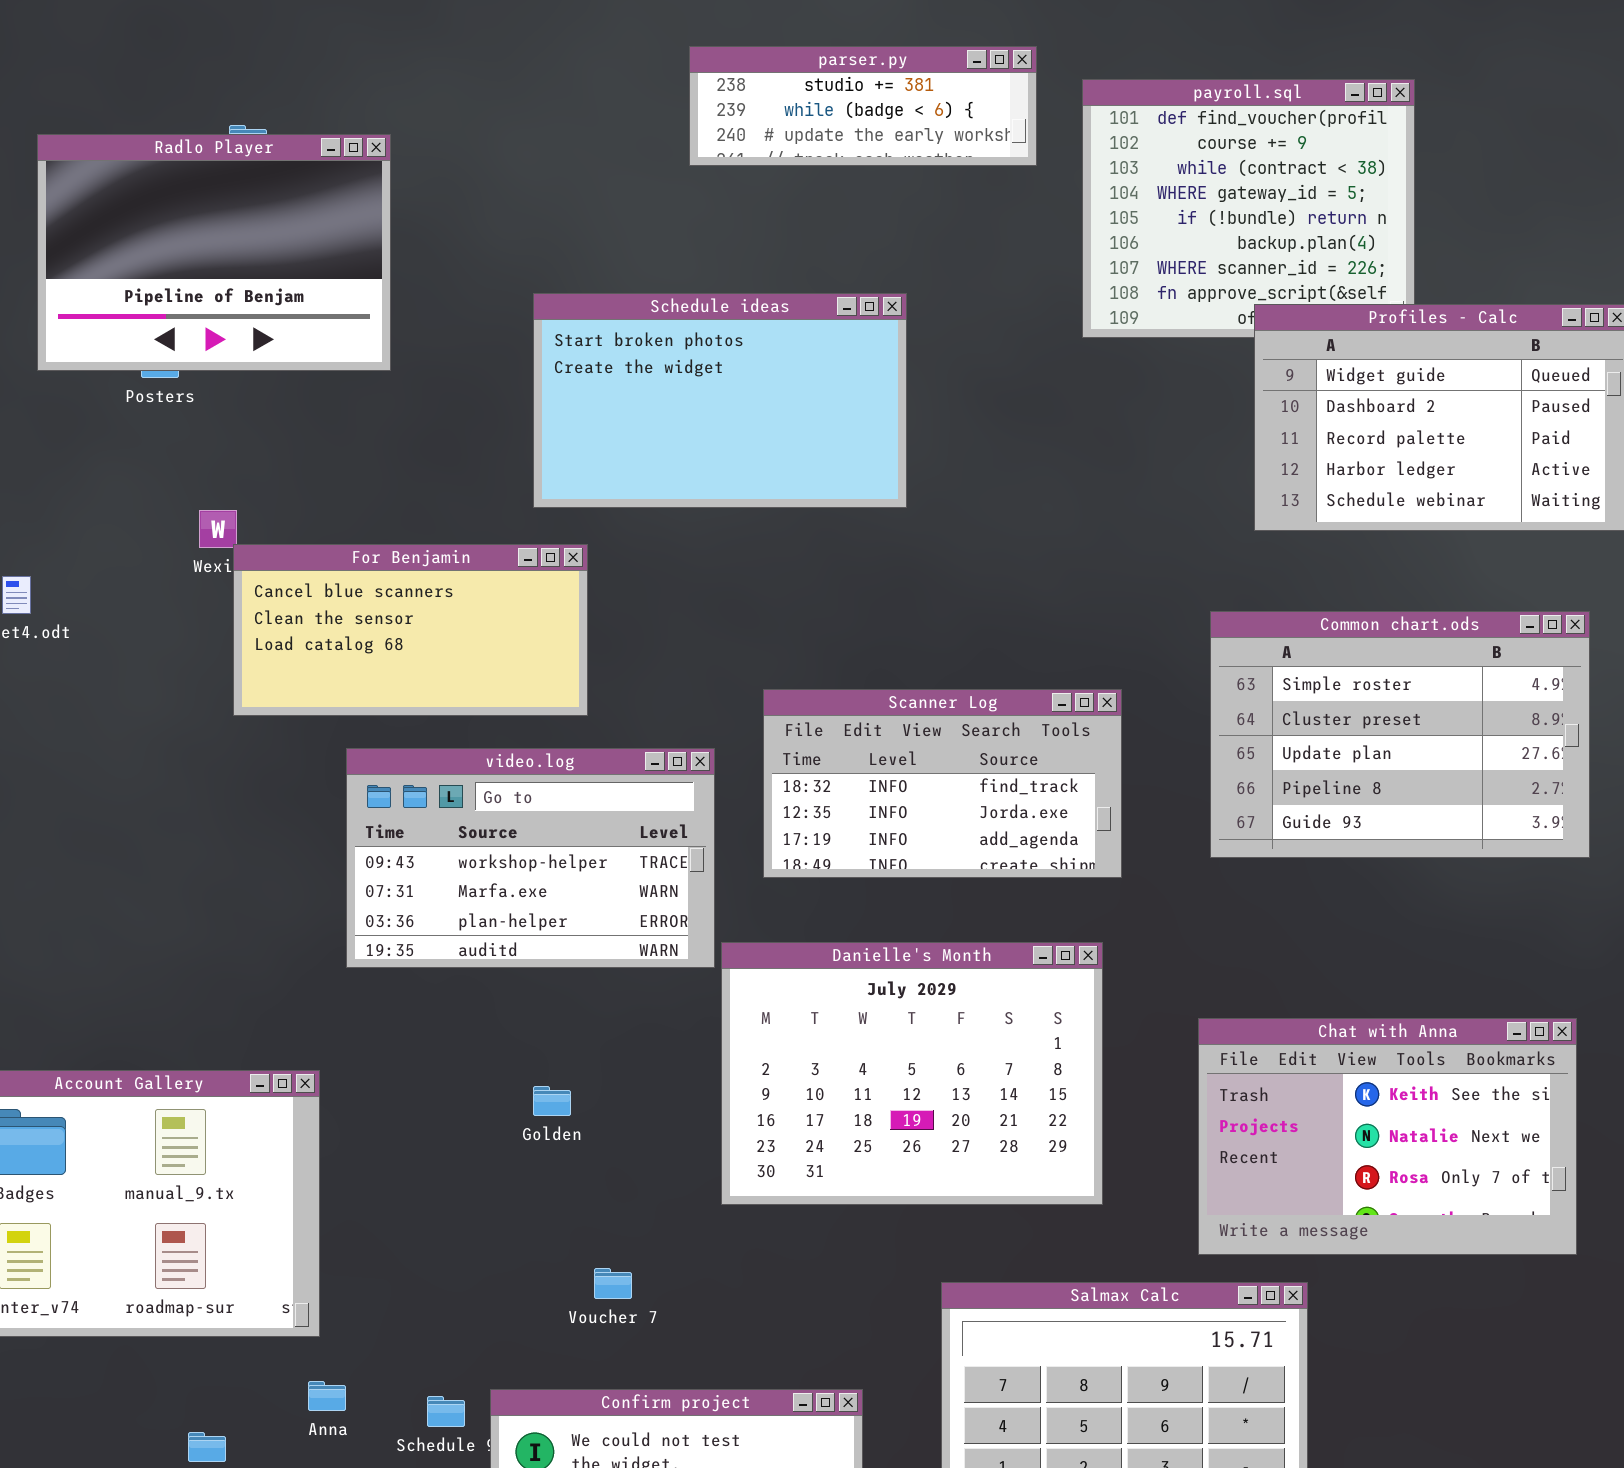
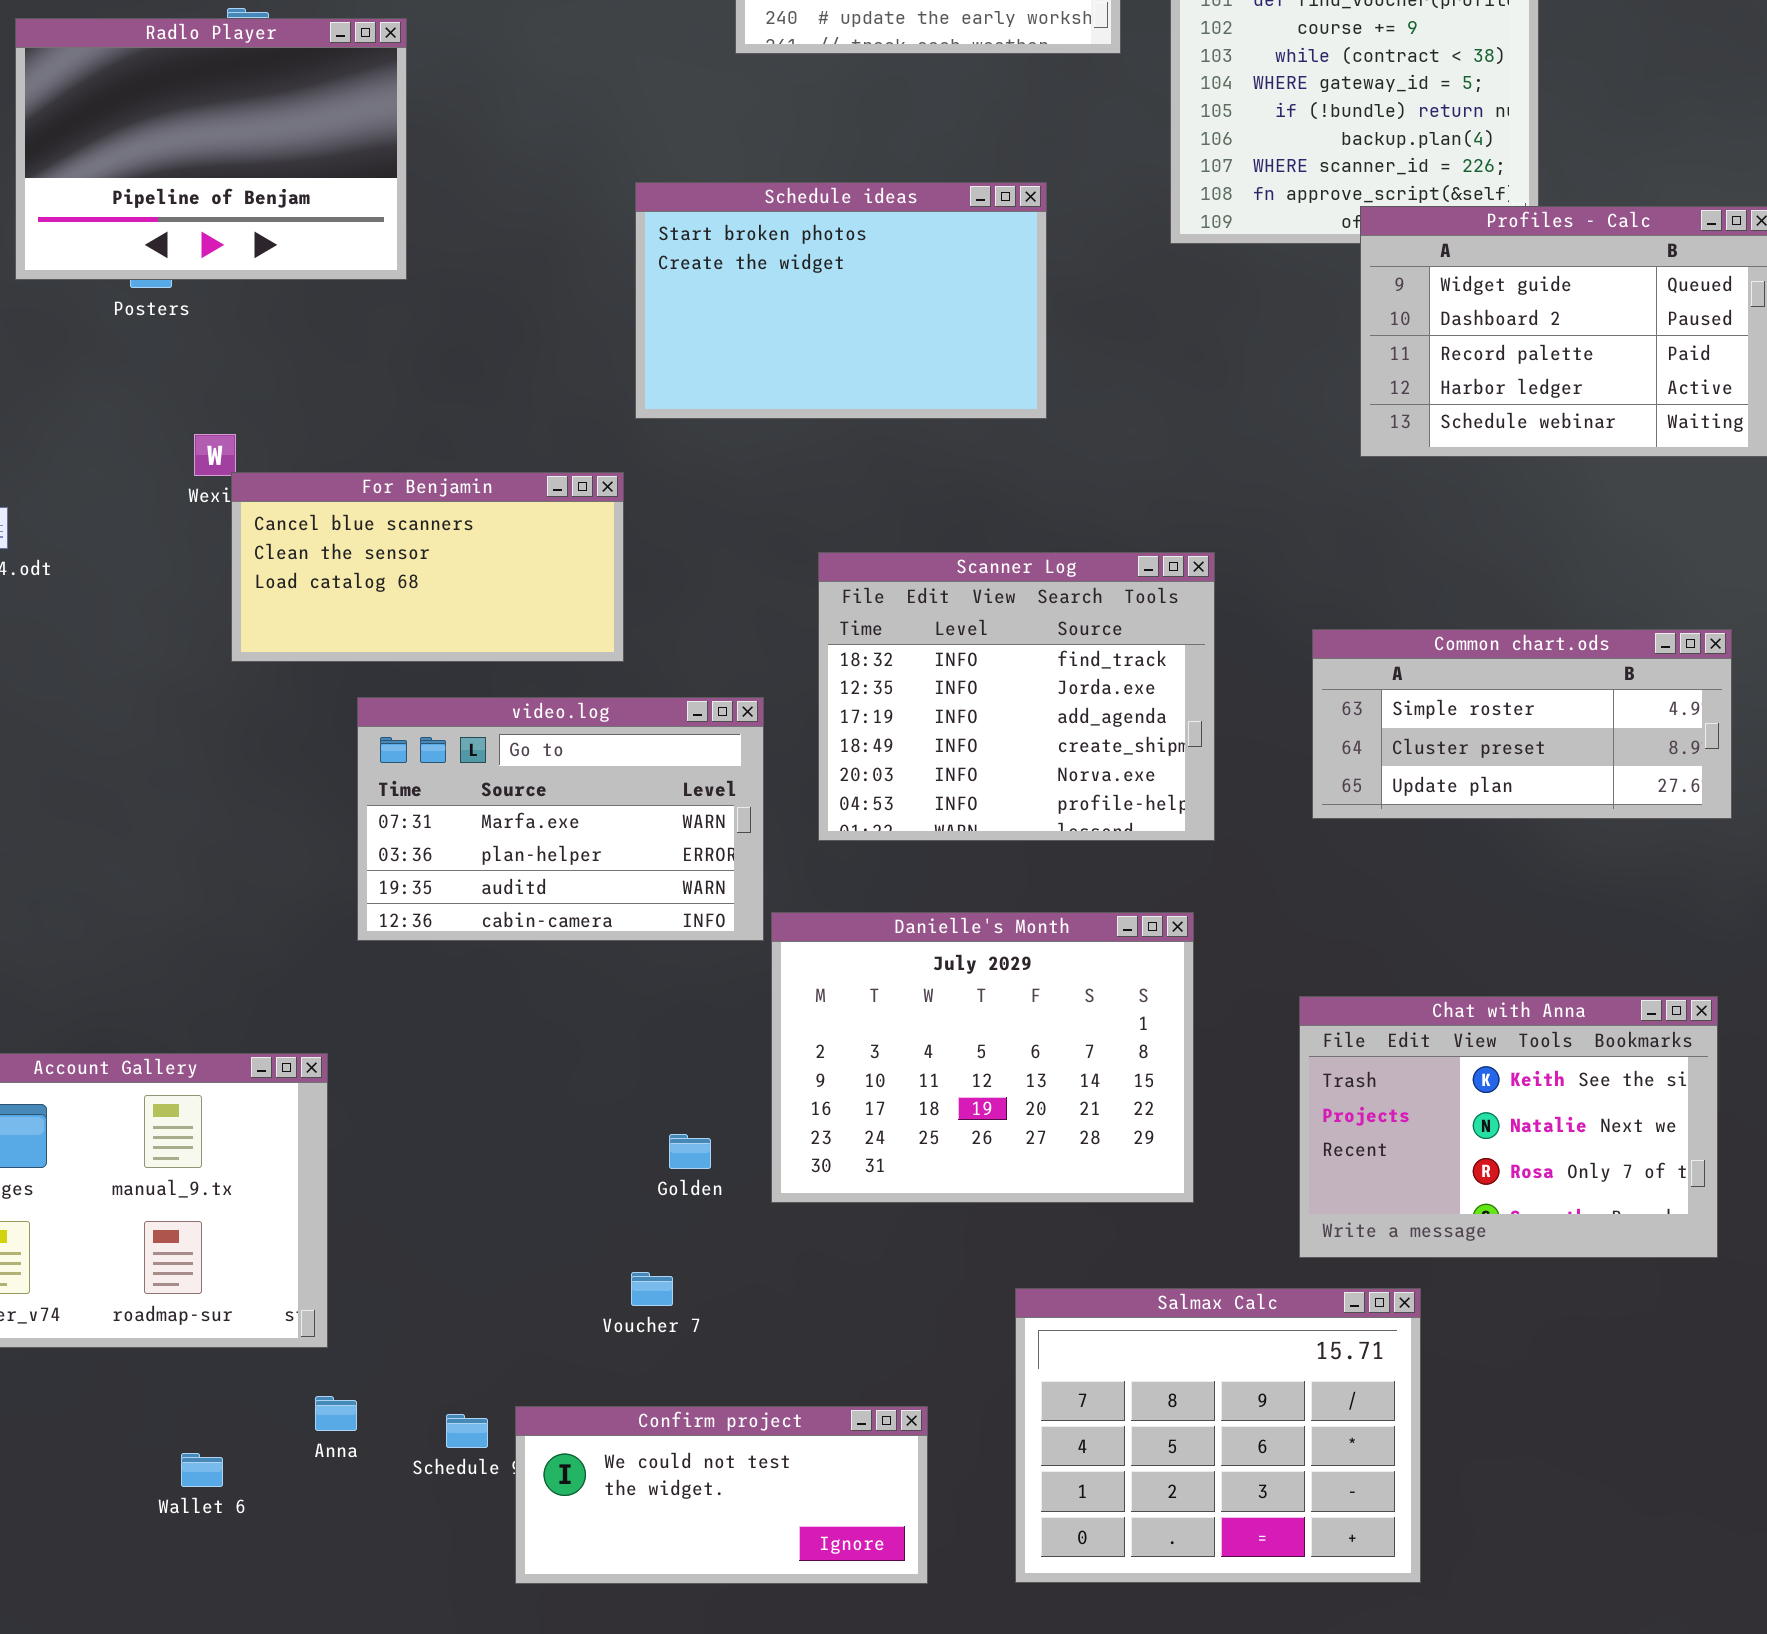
Schedule ideas: [533,293,907,508] -> [635,182,1047,419], moved
Common chart.ods: [1210,611,1590,858] -> [1312,629,1732,819], resized
Scanner Log: [763,689,1122,878] -> [818,552,1215,841], resized
video.log: [346,748,715,968] -> [357,697,764,941], scrolled down 1 row
Golden: [533,1086,571,1116] -> [669,1134,711,1169], moved

